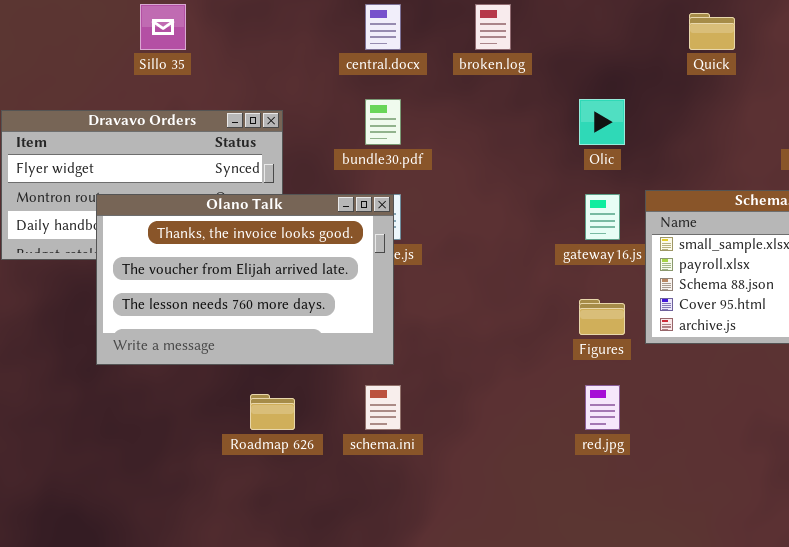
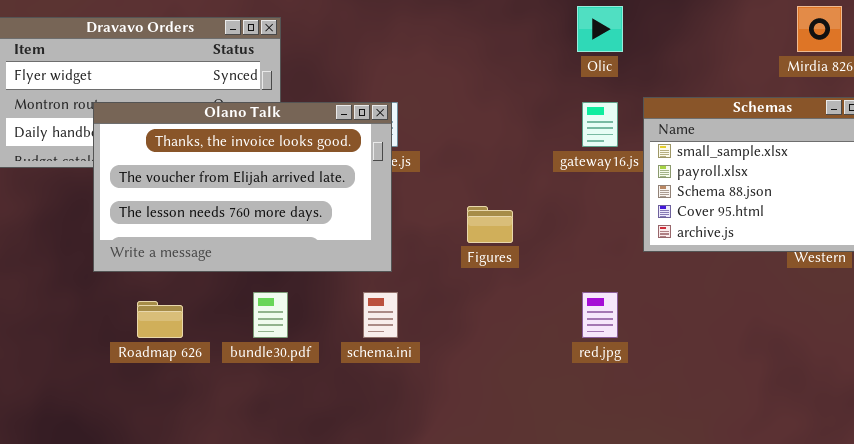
bundle30.pdf: [365,99,401,145] -> [253,292,288,338], moved
Figures: [579,299,625,335] -> [467,206,513,243], moved
Roadmap 626: [250,394,295,430] -> [137,301,183,338], moved

